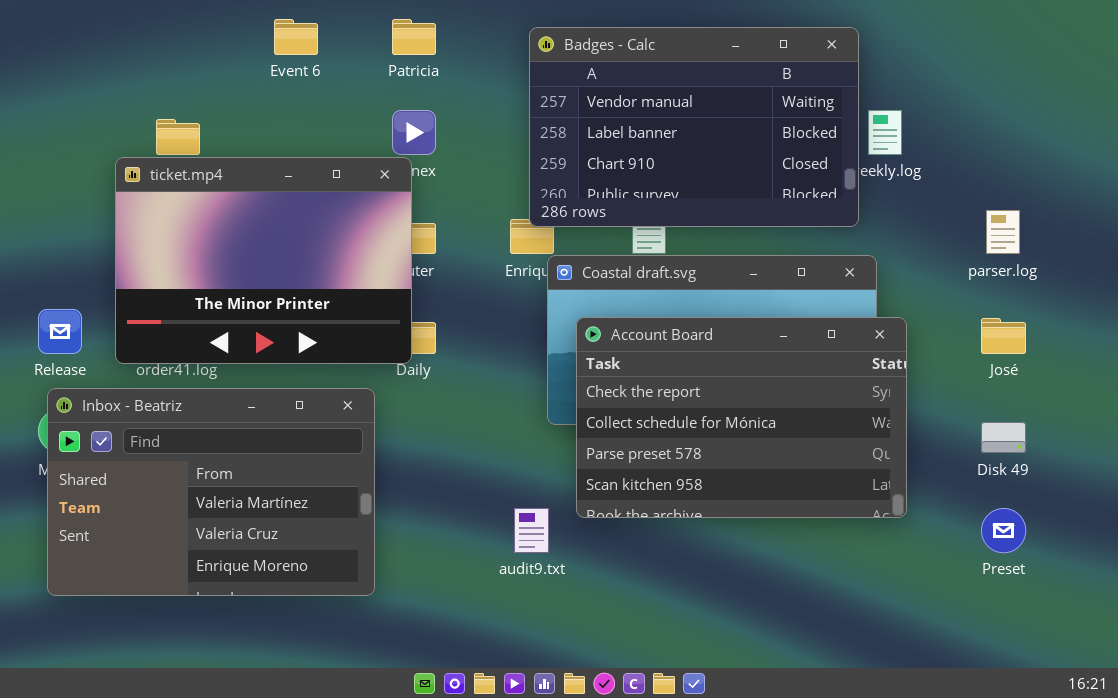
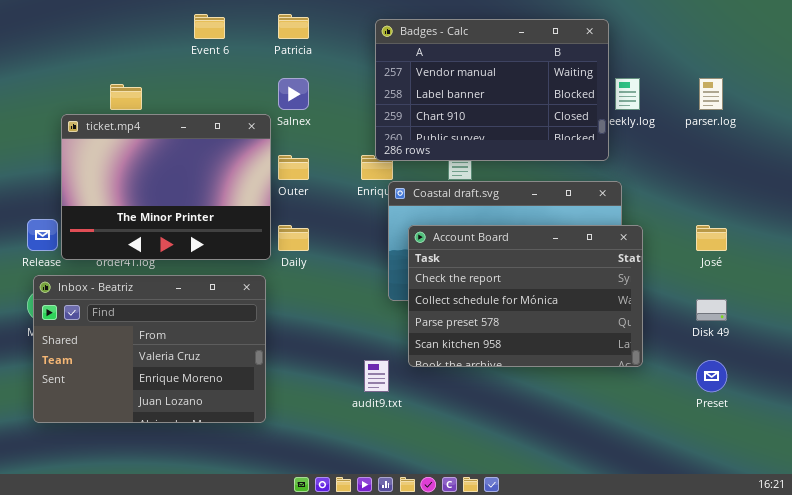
ticket.mp4: [115,157,412,364] -> [61,114,271,260], moved
parser.log: [986,210,1020,254] -> [699,78,723,110], moved
Inbox - Beatriz: [47,388,375,596] -> [33,275,266,423], scrolled down 1 row

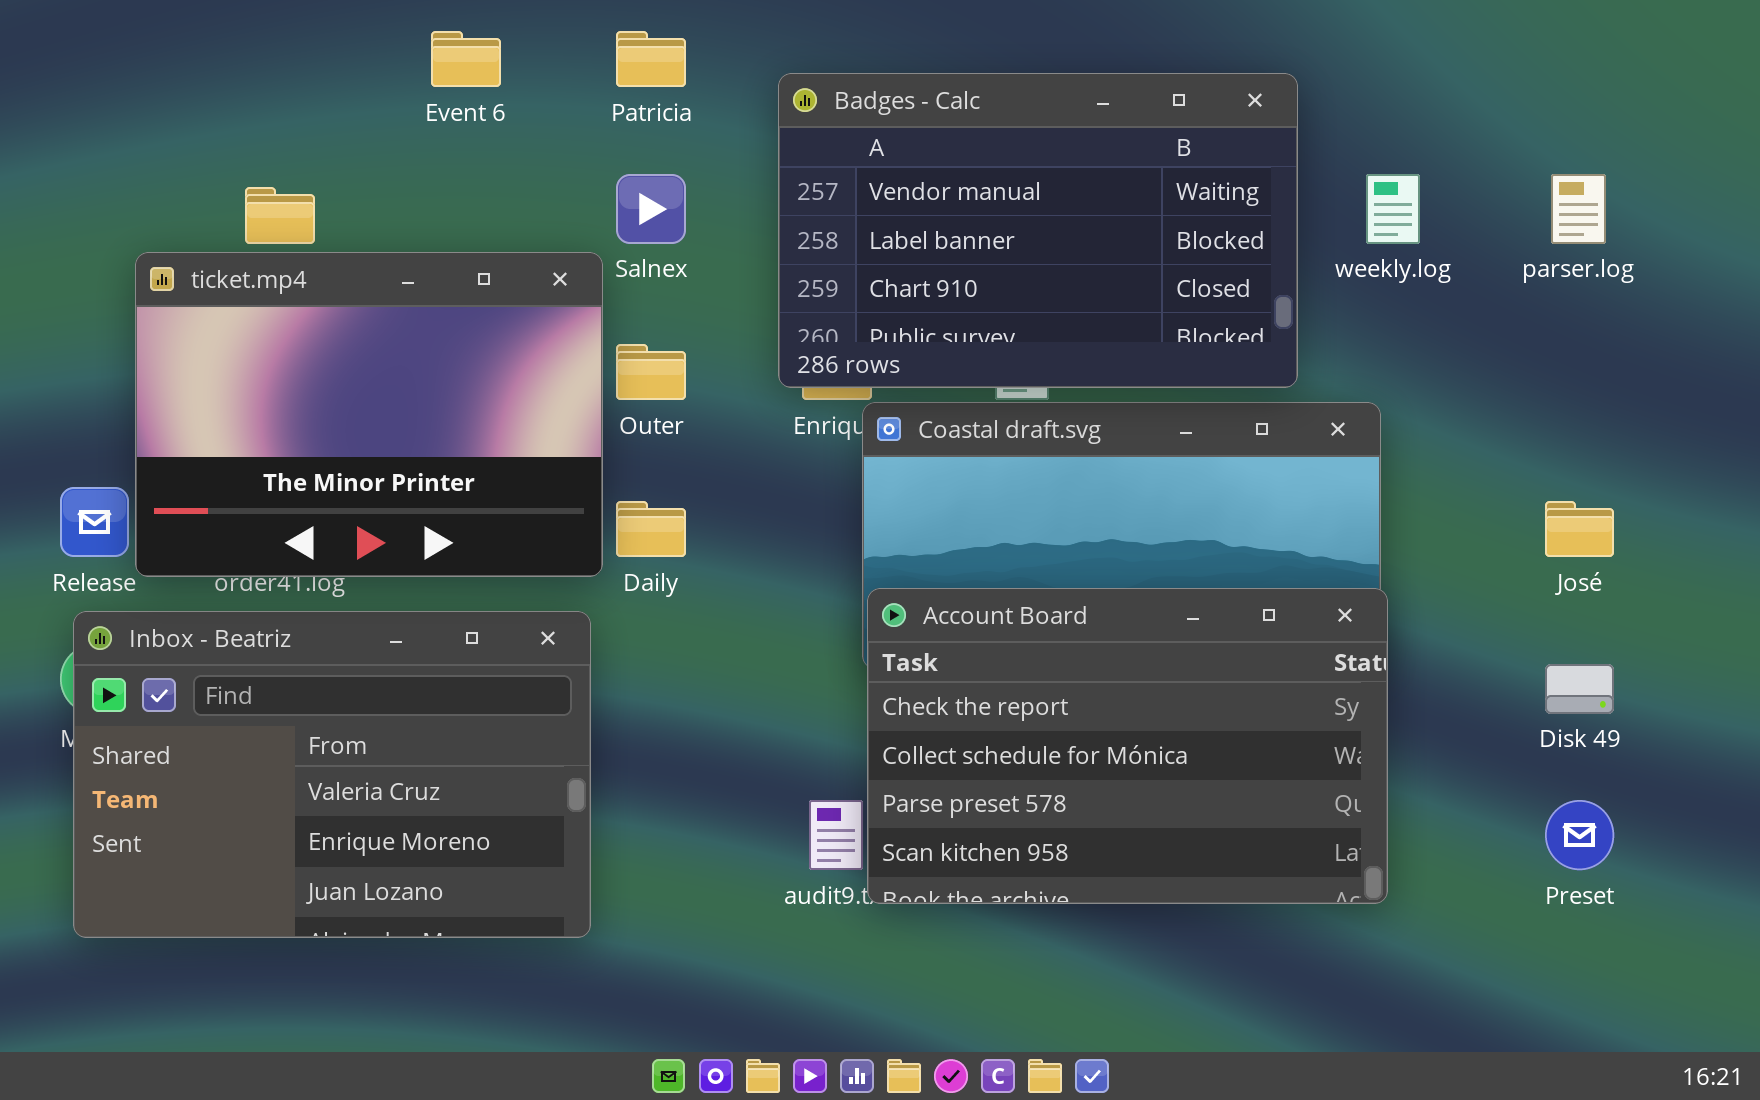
Badges - Calc: [375,19,609,161] -> [778,73,1298,388], moved
Account Board: [408,225,643,367] -> [867,588,1388,904], moved

